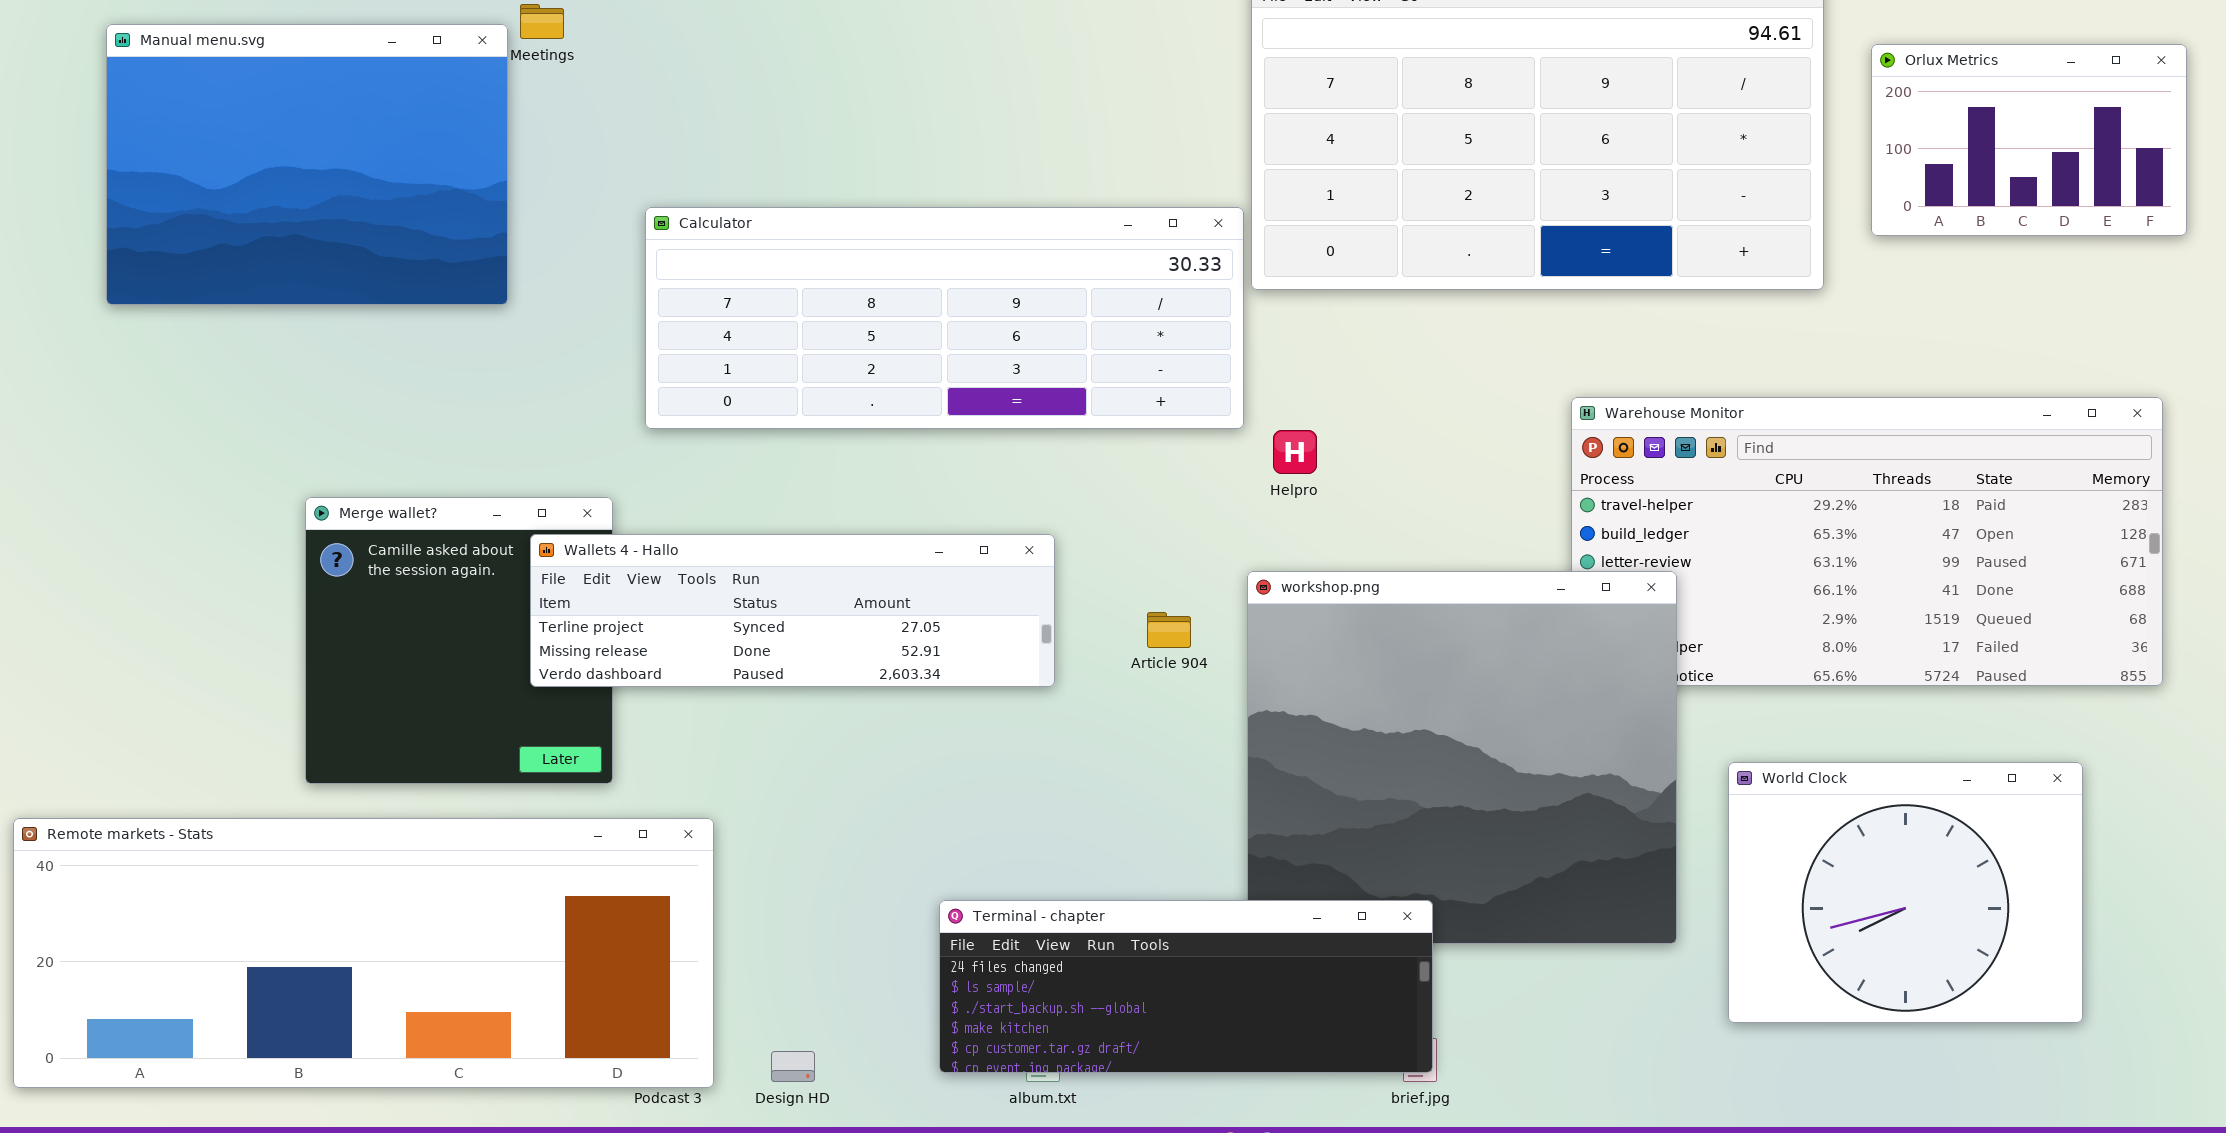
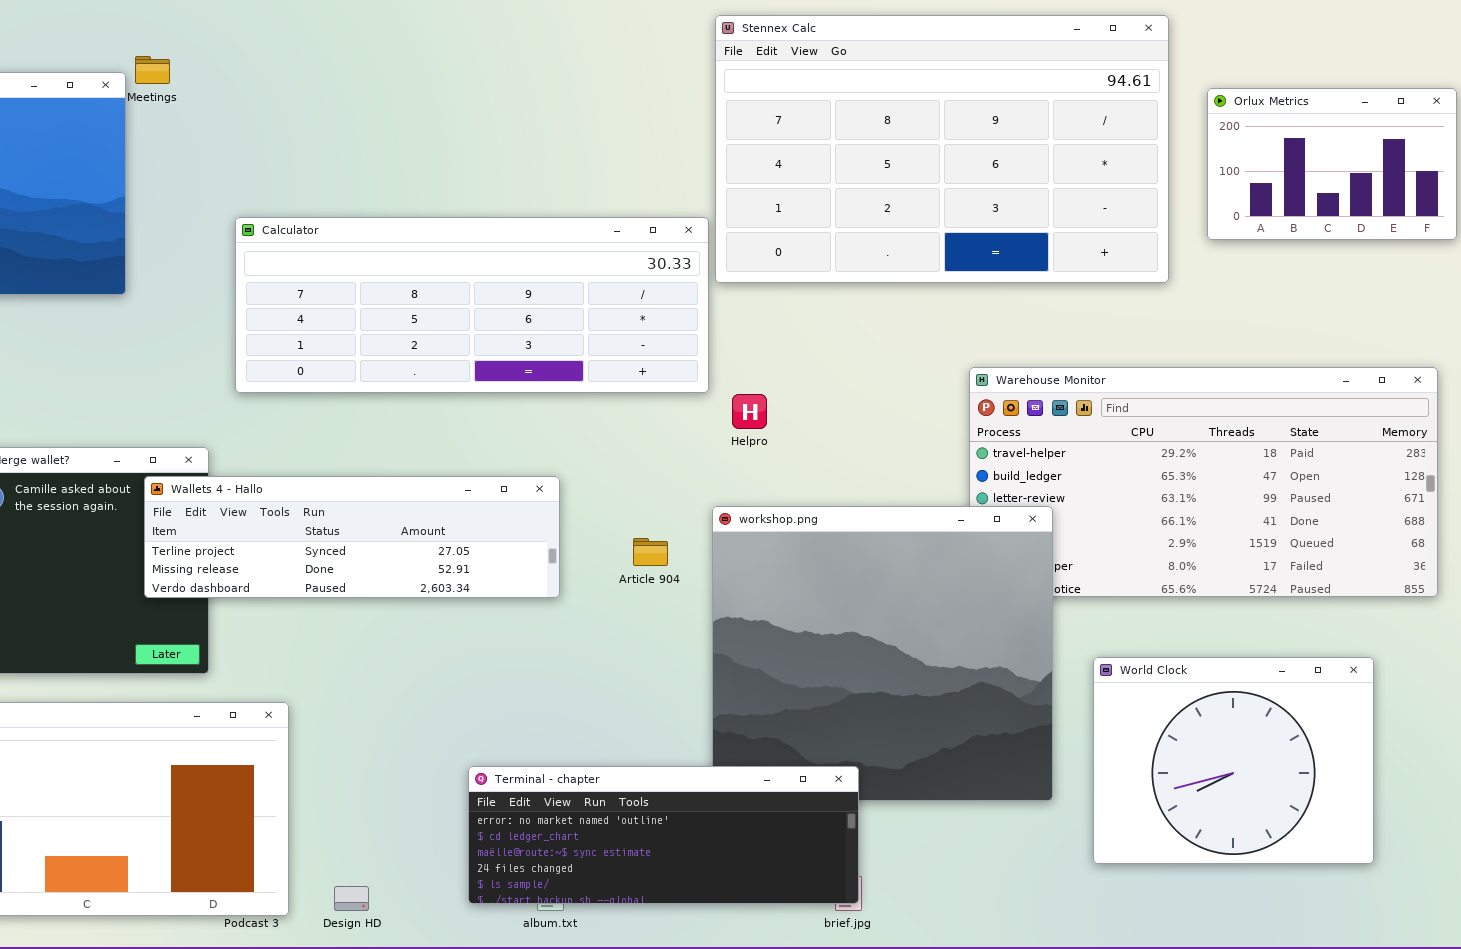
Terminal - chapter: [939,900,1433,1073] -> [468,766,859,904], scrolled up 3 rows

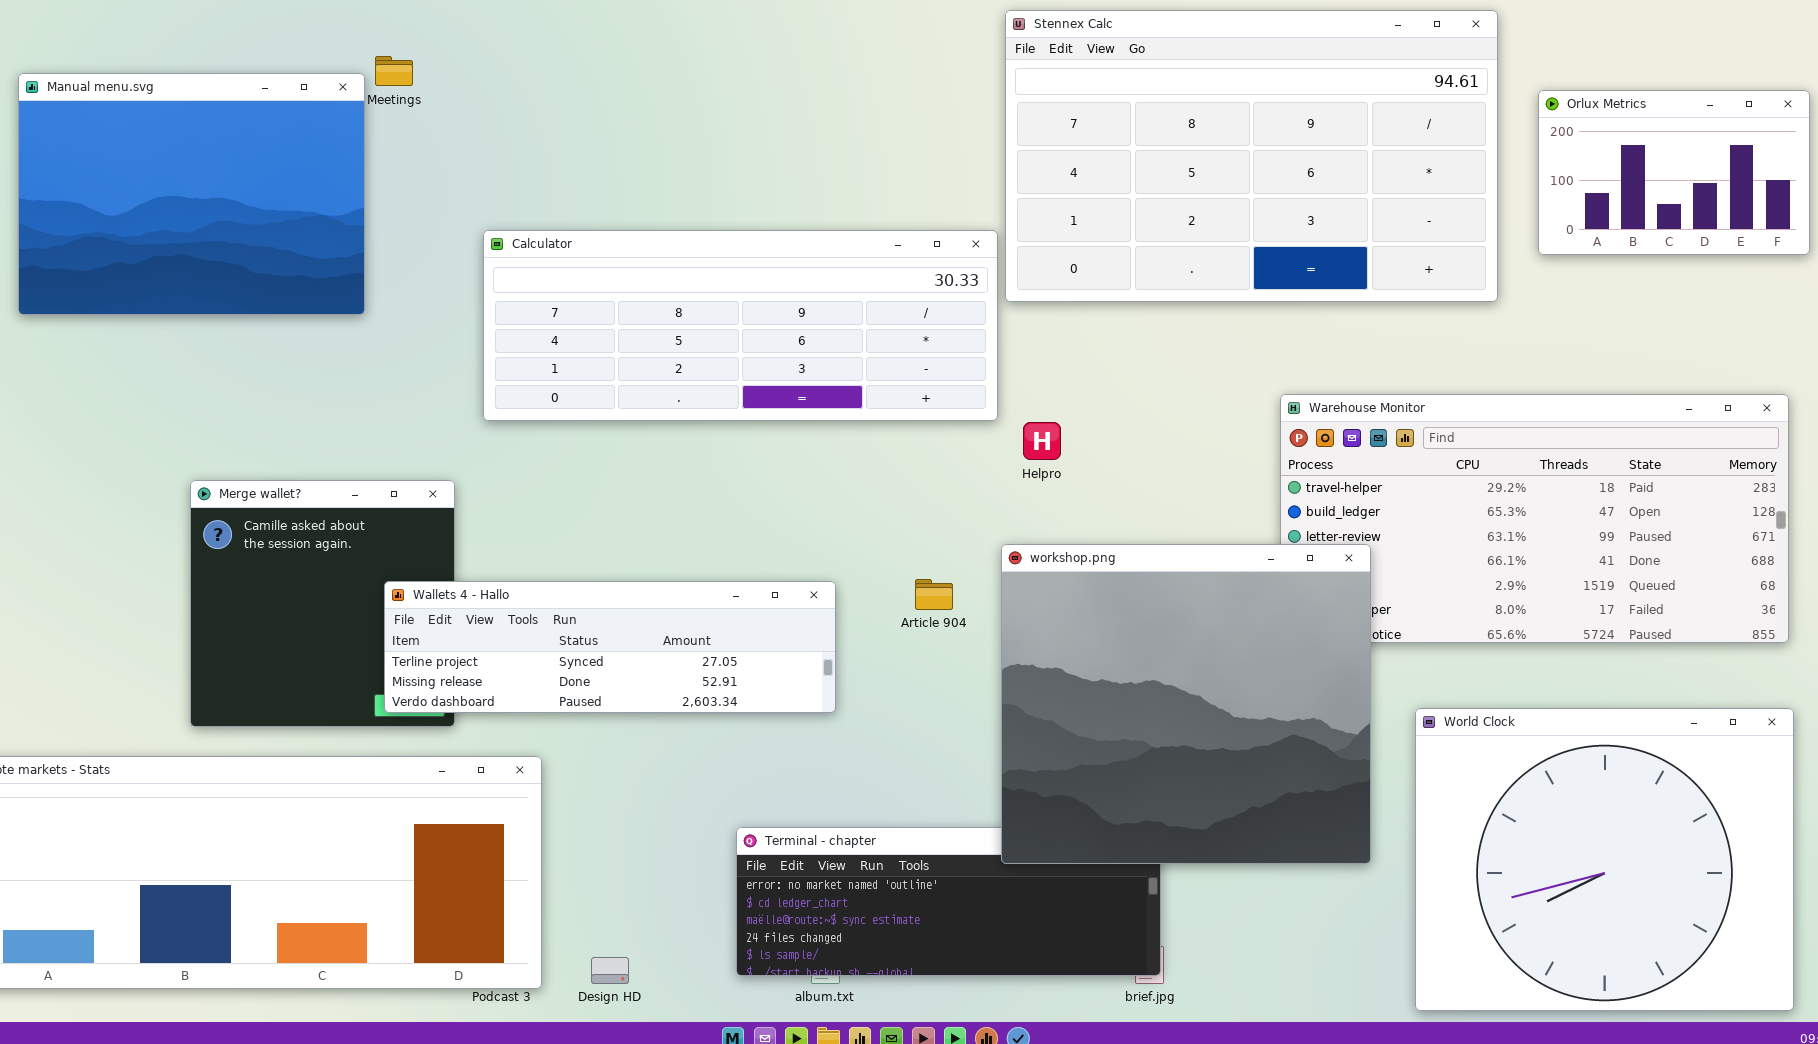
Wallets 4 - Hallo: [144,476,560,598] -> [384,581,836,713], moved
workshop.png: [712,506,1053,801] -> [1001,544,1371,864], raised
World Clock: [1093,657,1374,864] -> [1415,708,1794,1011], resized

